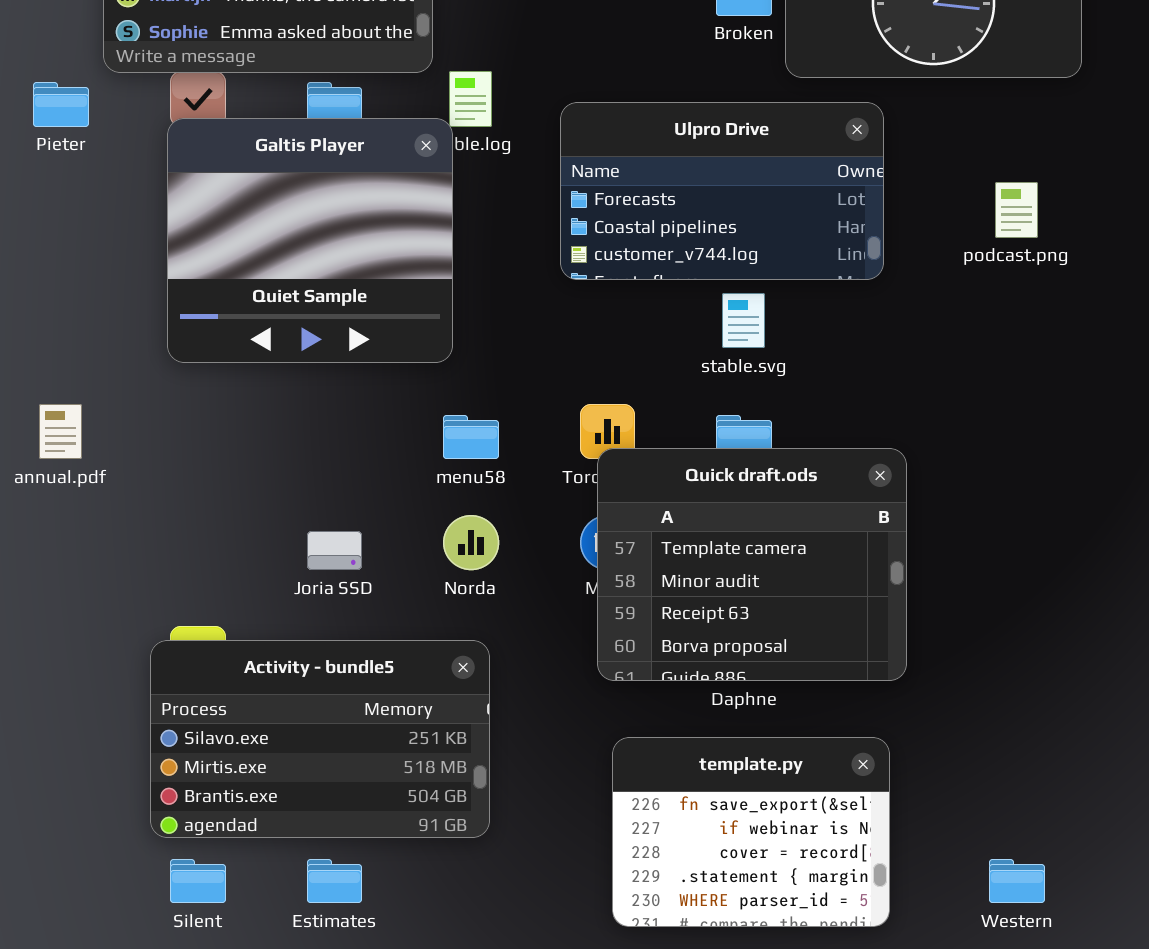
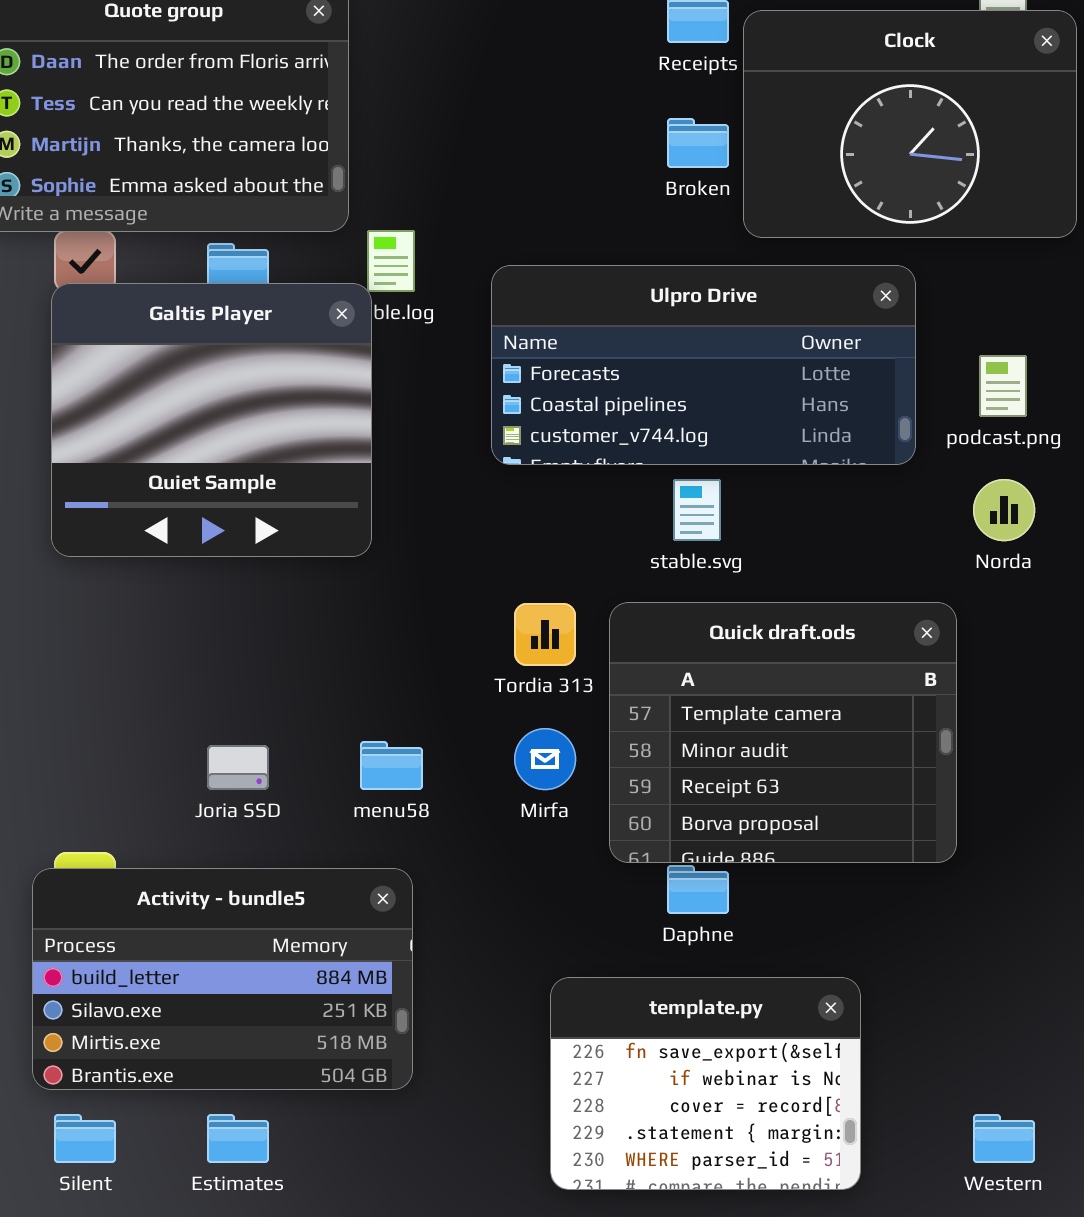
Ulpro Drive: [560,102,884,280] -> [491,265,916,465], resized
menu58: [443,415,499,459] -> [360,741,423,790], moved
Quick draft.ods: [597,448,907,681] -> [609,602,957,863], moved
Norda: [443,515,499,570] -> [973,479,1035,541], moved
Activity - bundle5: [150,640,490,838] -> [32,868,413,1090], scrolled up 1 row

